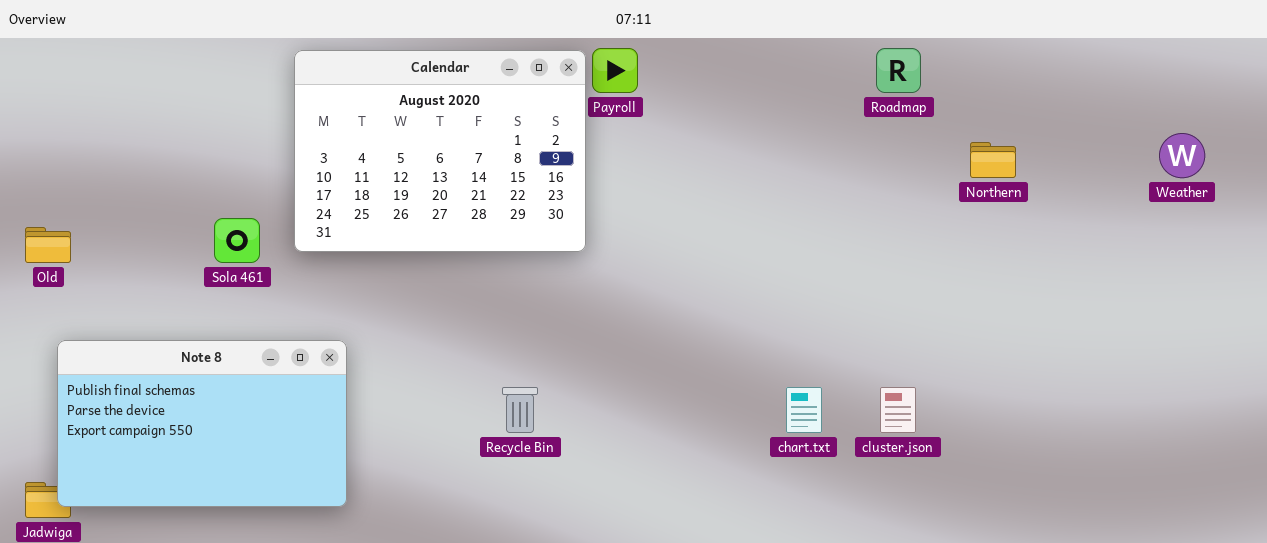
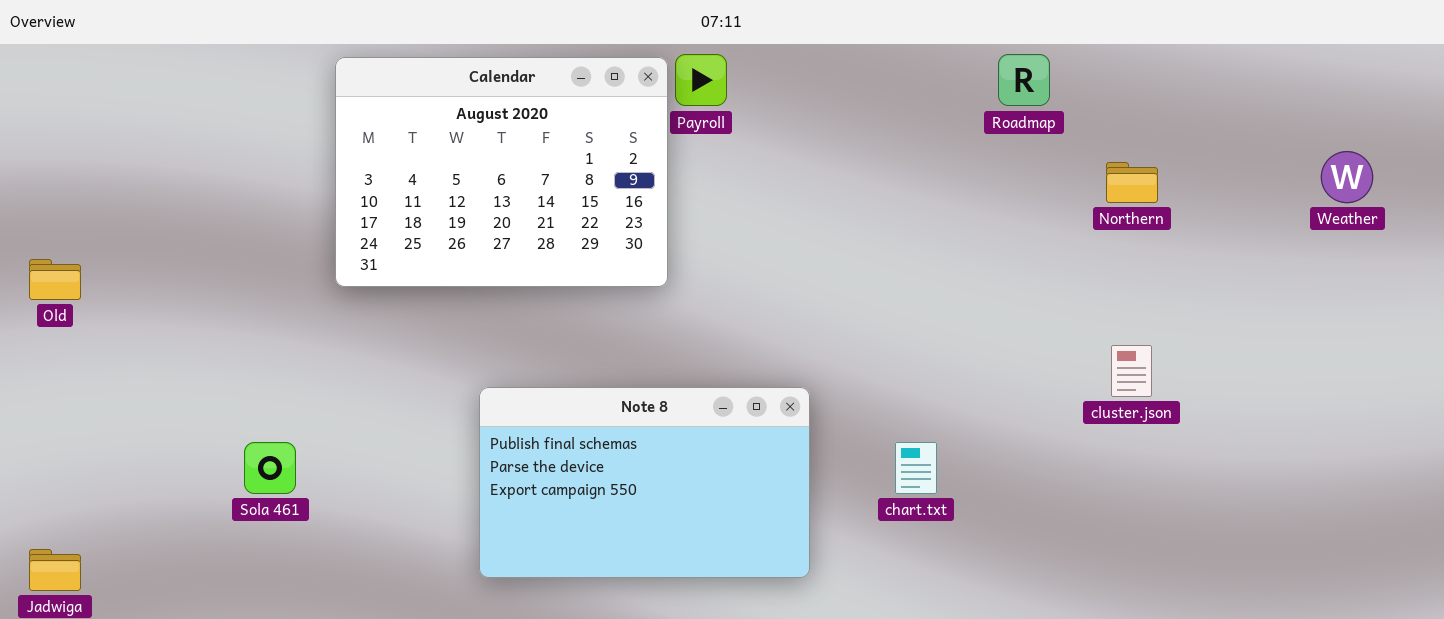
Sola 461: [214,218,260,263] -> [244,442,296,494], moved
Note 8: [57,340,347,507] -> [479,387,810,578], moved
cluster.json: [880,387,916,433] -> [1111,345,1152,397], moved

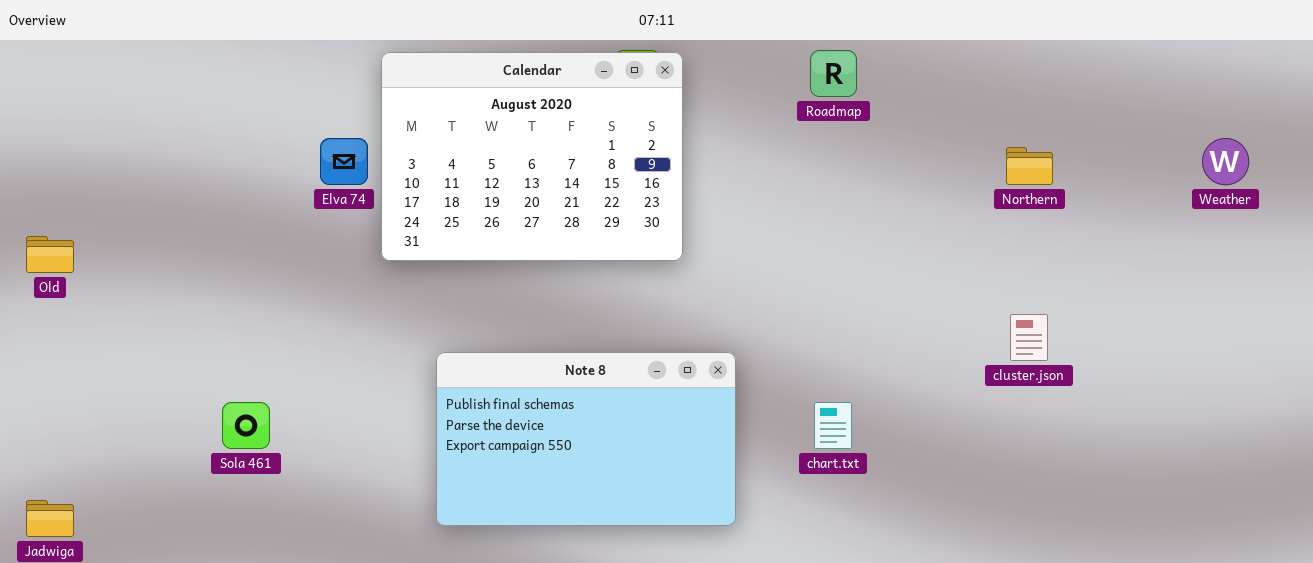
Roadmap: [998,54,1050,106] -> [810,50,857,97], moved
Calendar: [335,57,668,287] -> [381,52,683,261], moved

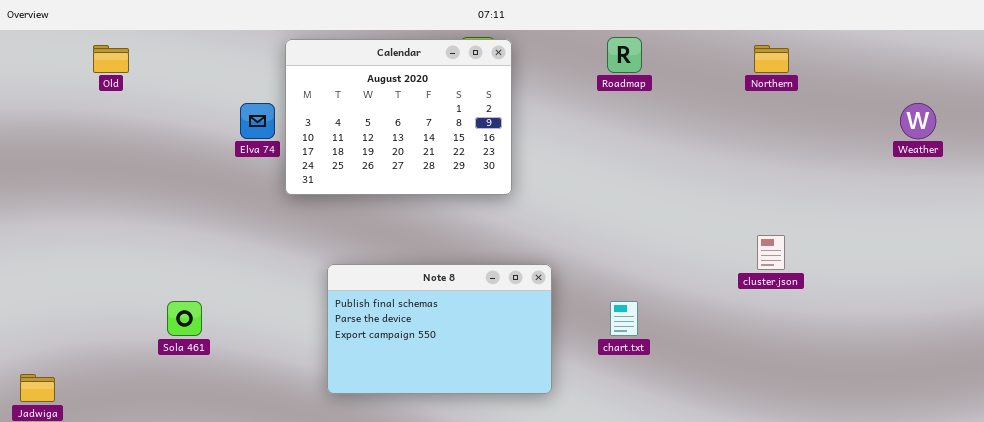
Northern: [1006,147,1053,185] -> [754,45,789,73], moved
Old: [26,236,74,273] -> [93,45,129,73], moved

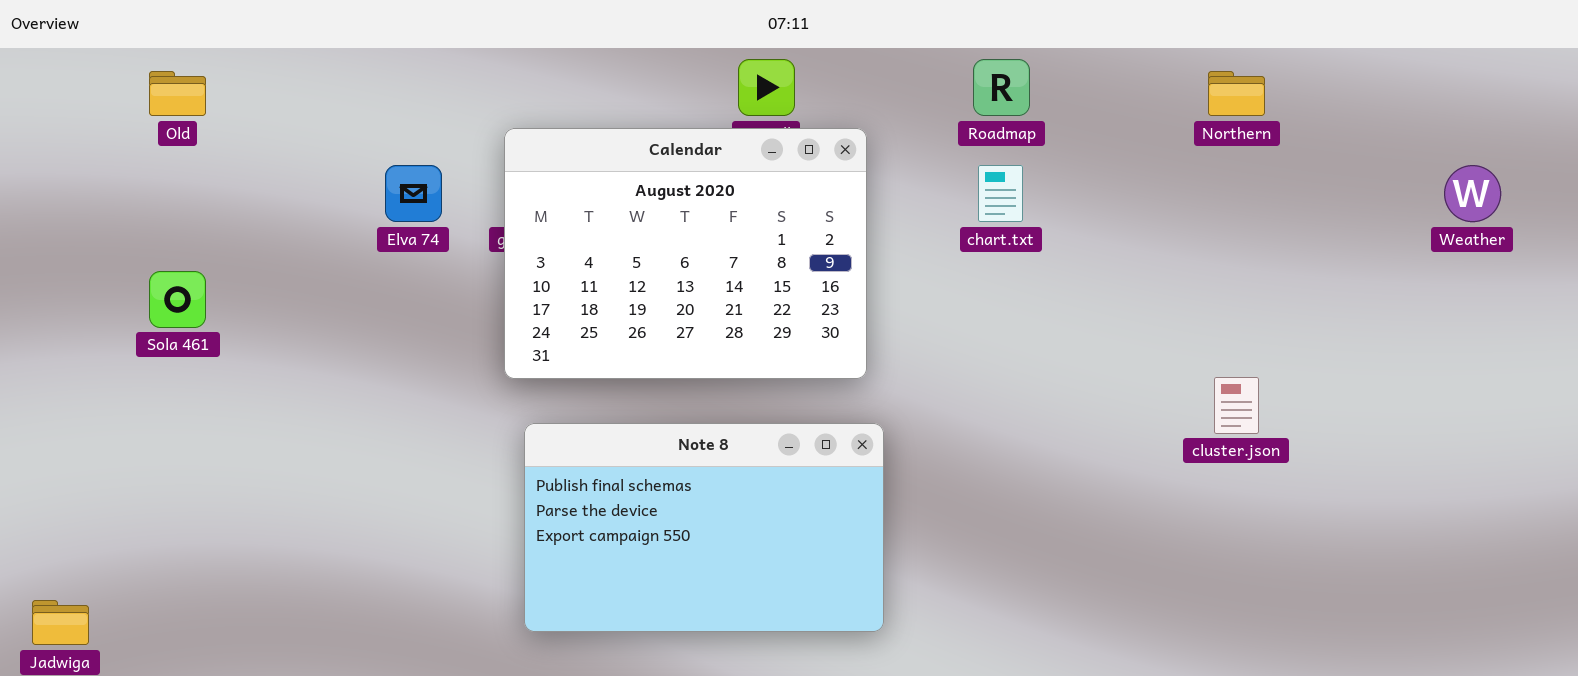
Calendar: [285,39,512,195] -> [504,128,867,379], moved
Sola 461: [167,301,202,336] -> [149,271,206,328], moved
chart.txt: [610,301,638,336] -> [978,165,1023,222], moved

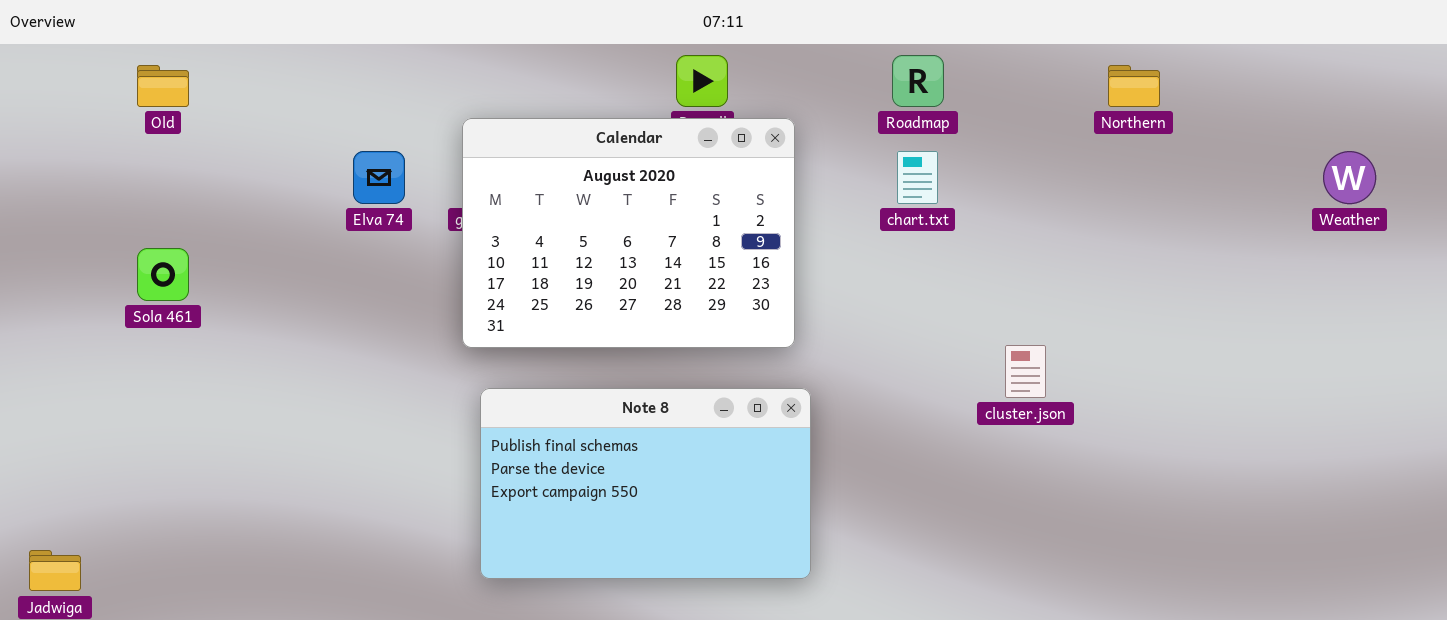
cluster.json: [1214,377,1259,434] -> [1005,345,1046,398], moved

